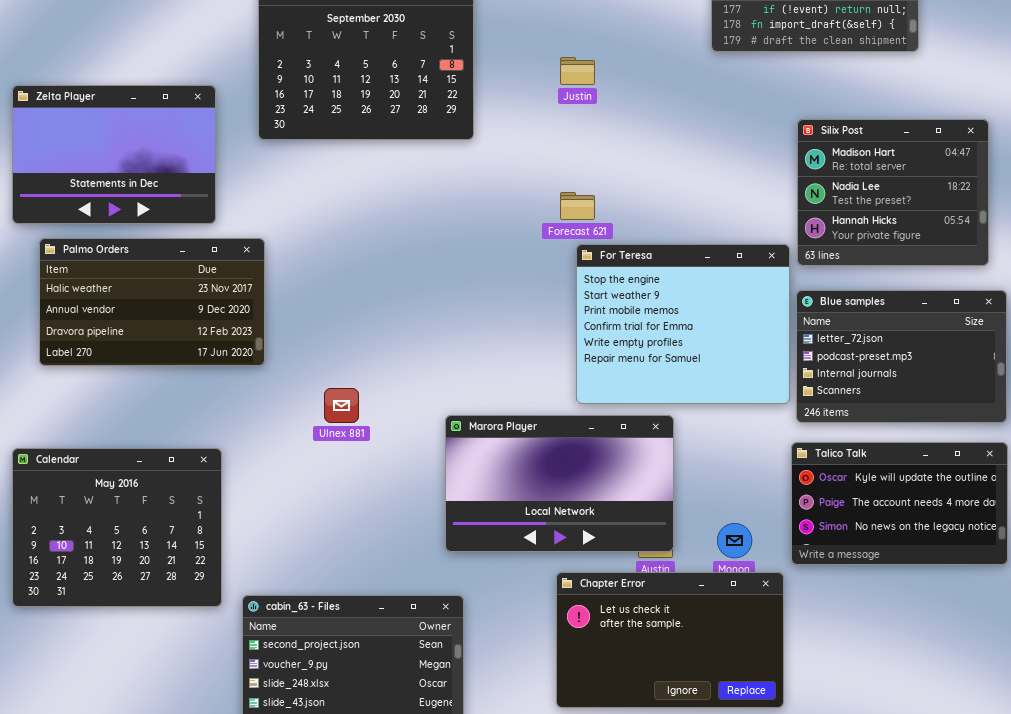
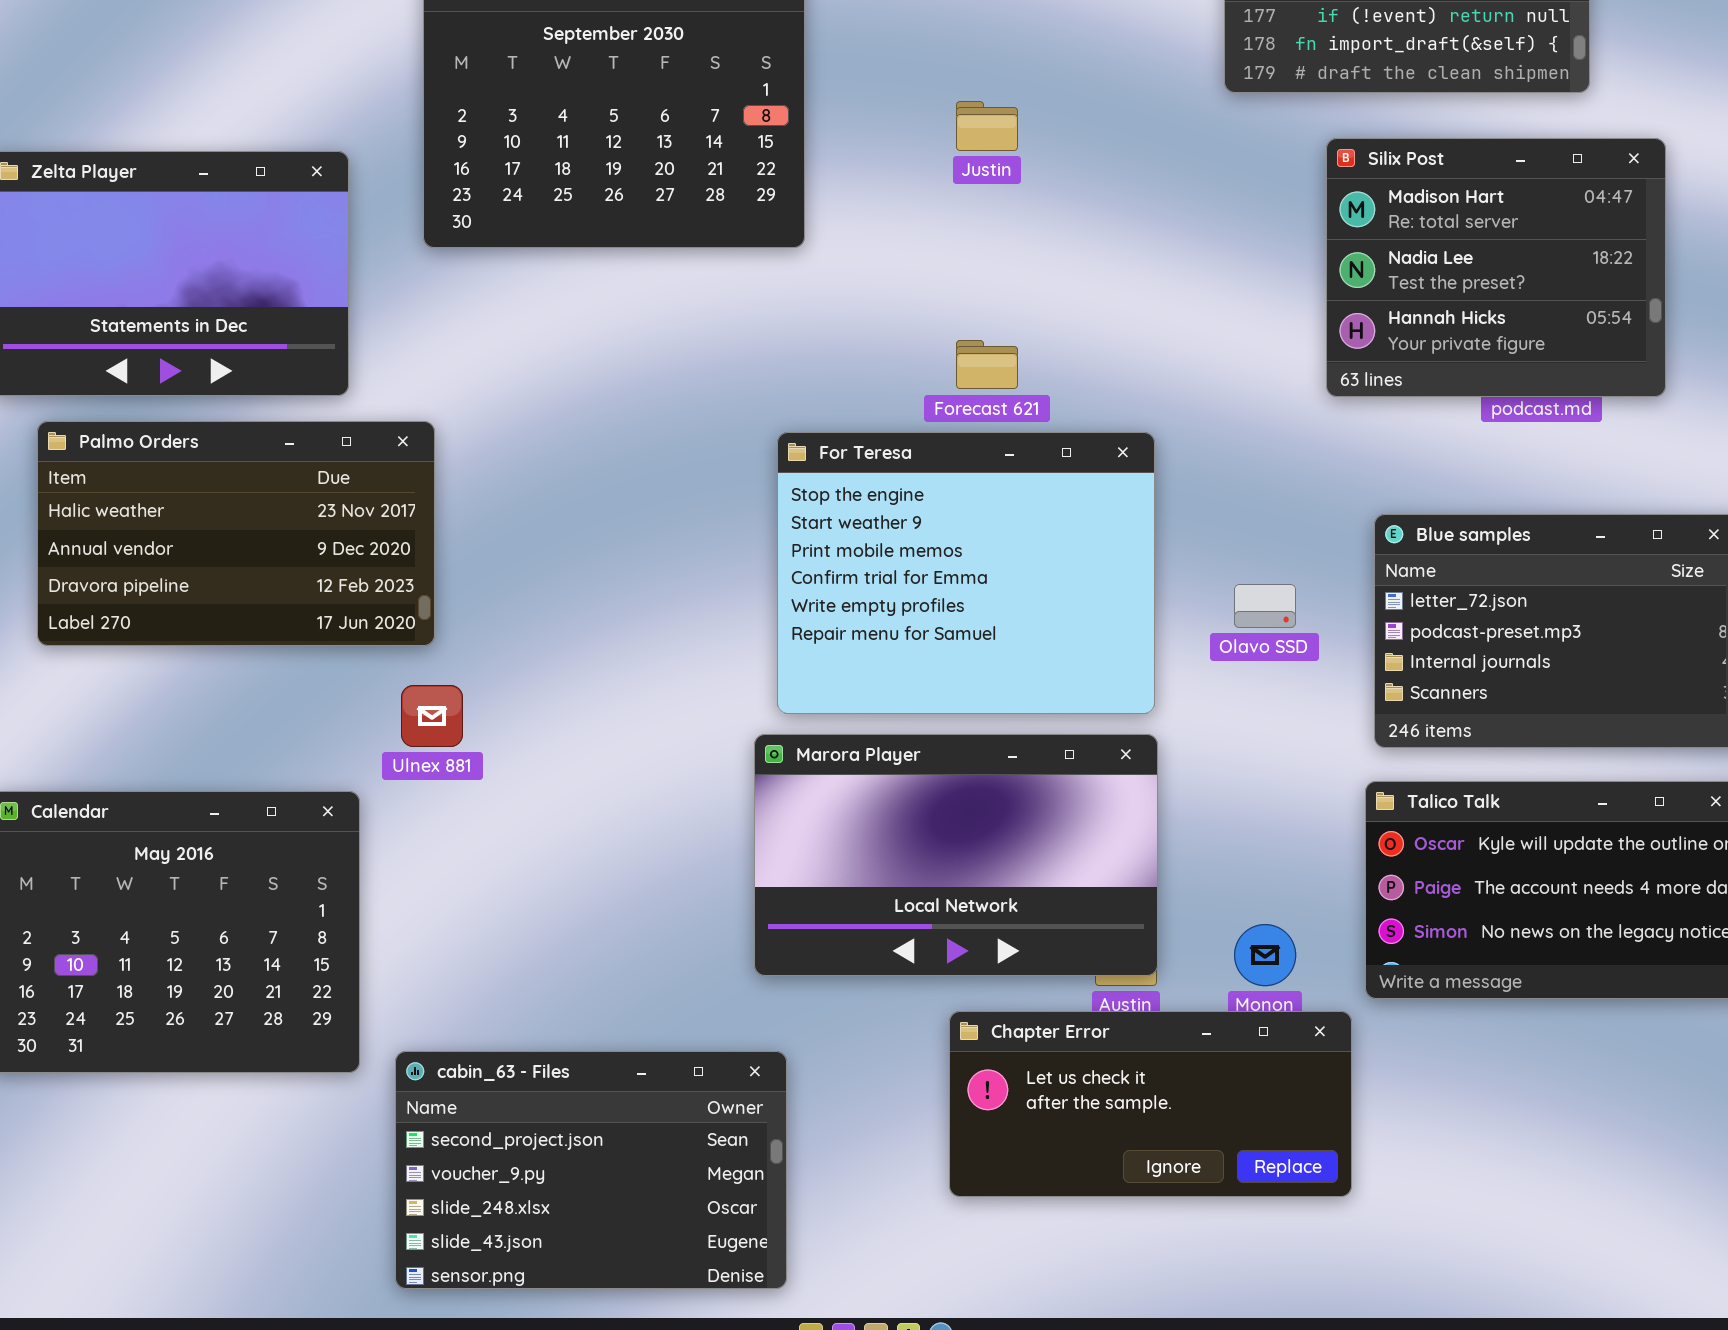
Silix Post: [797,119,989,266] -> [1326,138,1666,397], moved
For Teresa: [576,244,790,404] -> [777,432,1155,714], moved
Ulnex 881: [324,388,359,423] -> [401,685,463,747], moved
Chapter Error: [556,572,784,708] -> [949,1011,1352,1197], resized

